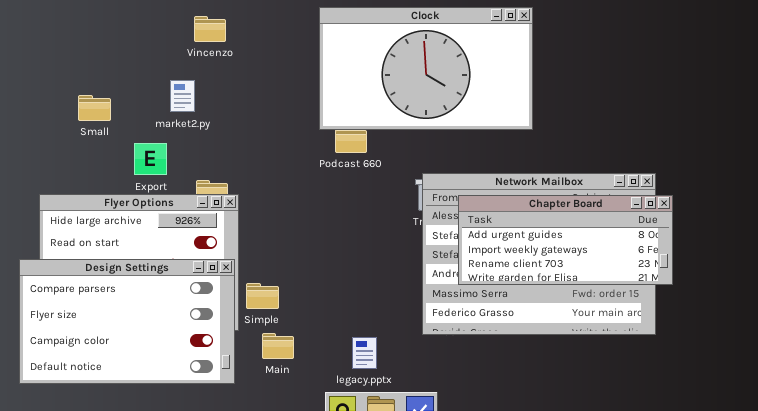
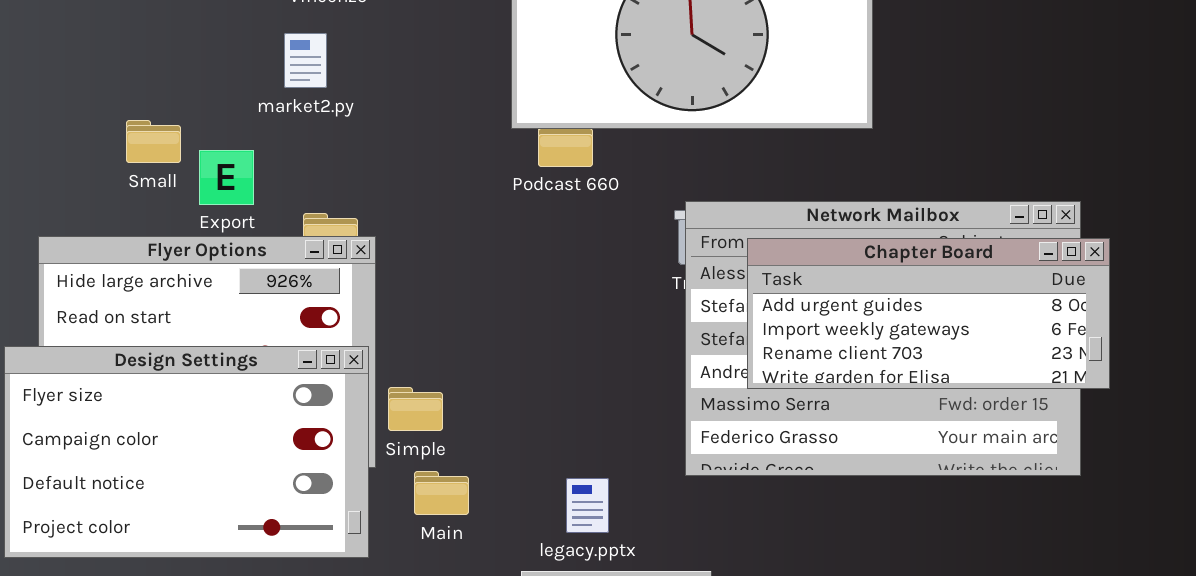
market2.py: [170,80,195,112] -> [284,33,327,88], moved
Small: [78,95,111,121] -> [126,120,181,163], moved
Design Settings: [19,259,235,384] -> [4,346,369,558], scrolled down 1 row

